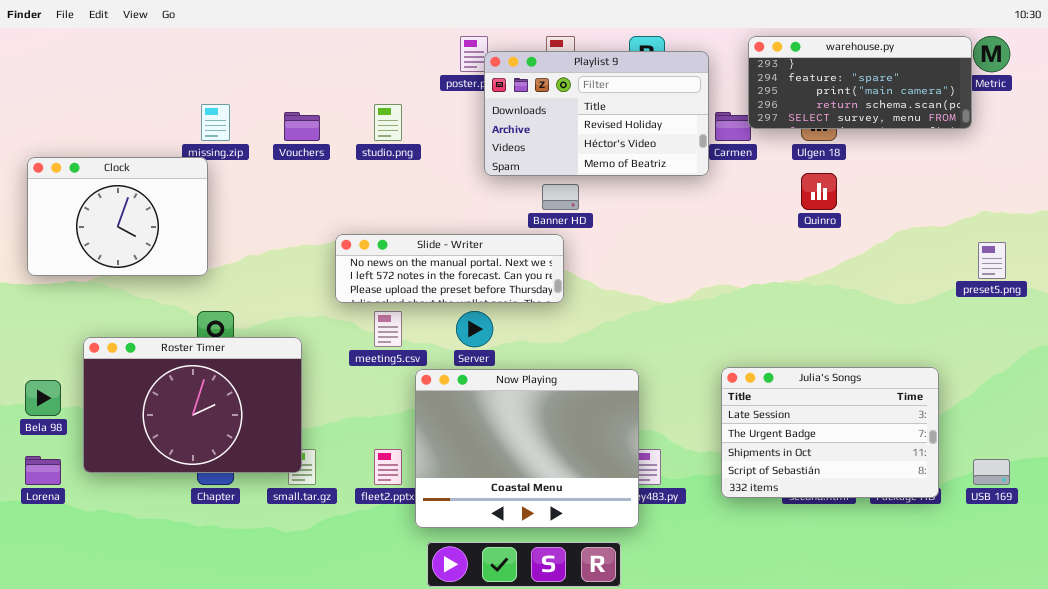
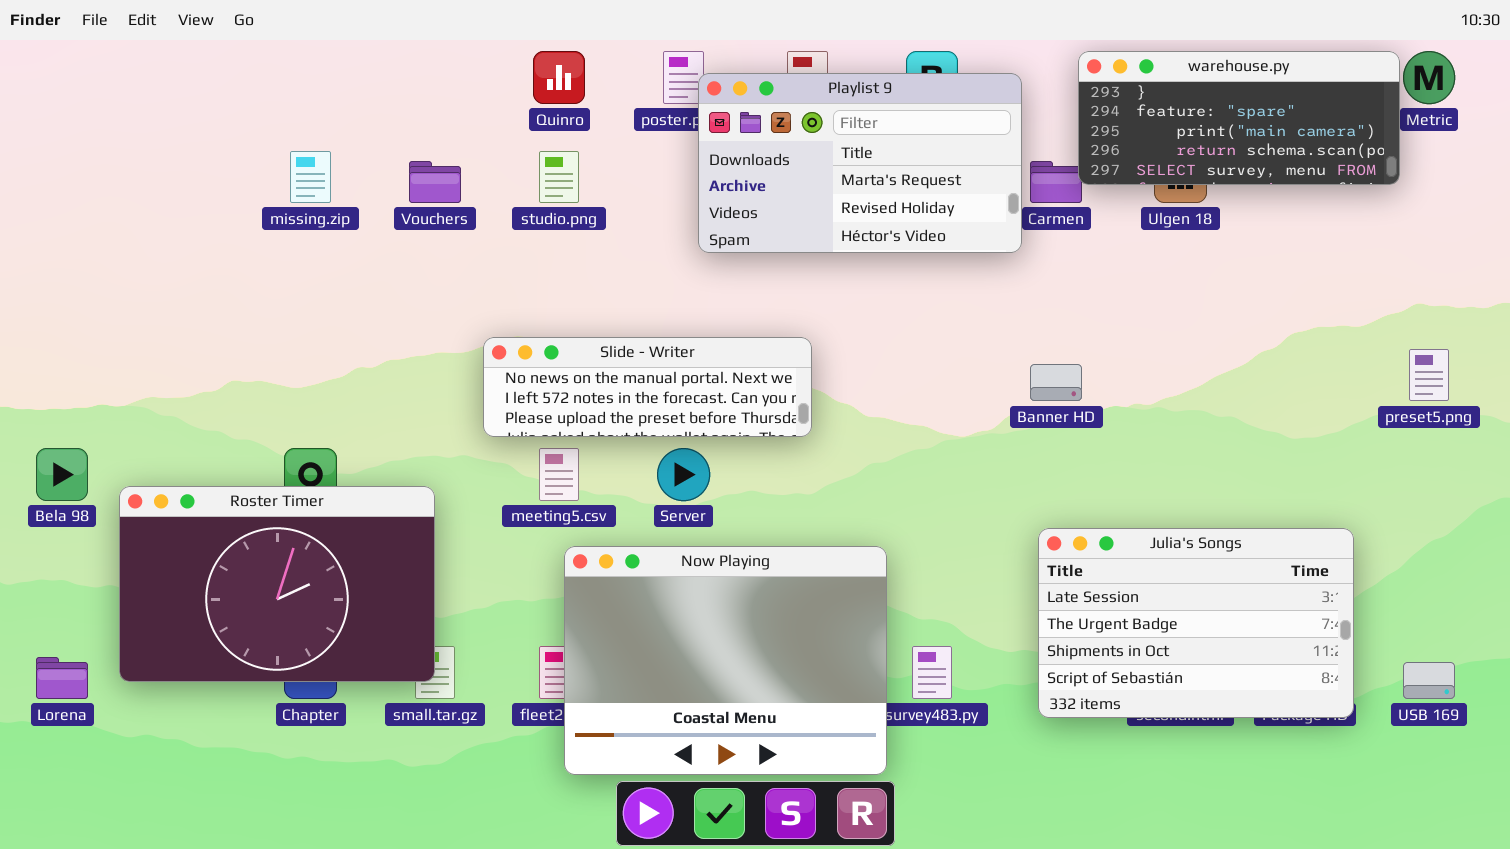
Playlist 9: [484,51,709,176] -> [698,73,1022,253], scrolled up 1 row
Clock: [27,157,208,276] -> none, closed
Quinro: [801,173,837,210] -> [533,51,585,104], moved
Banner HD: [542,184,579,210] -> [1030,364,1082,401], moved
Now Playing: [415,369,639,528] -> [564,546,887,775], moved
Bela 98: [25,380,61,416] -> [36,448,88,501], moved

